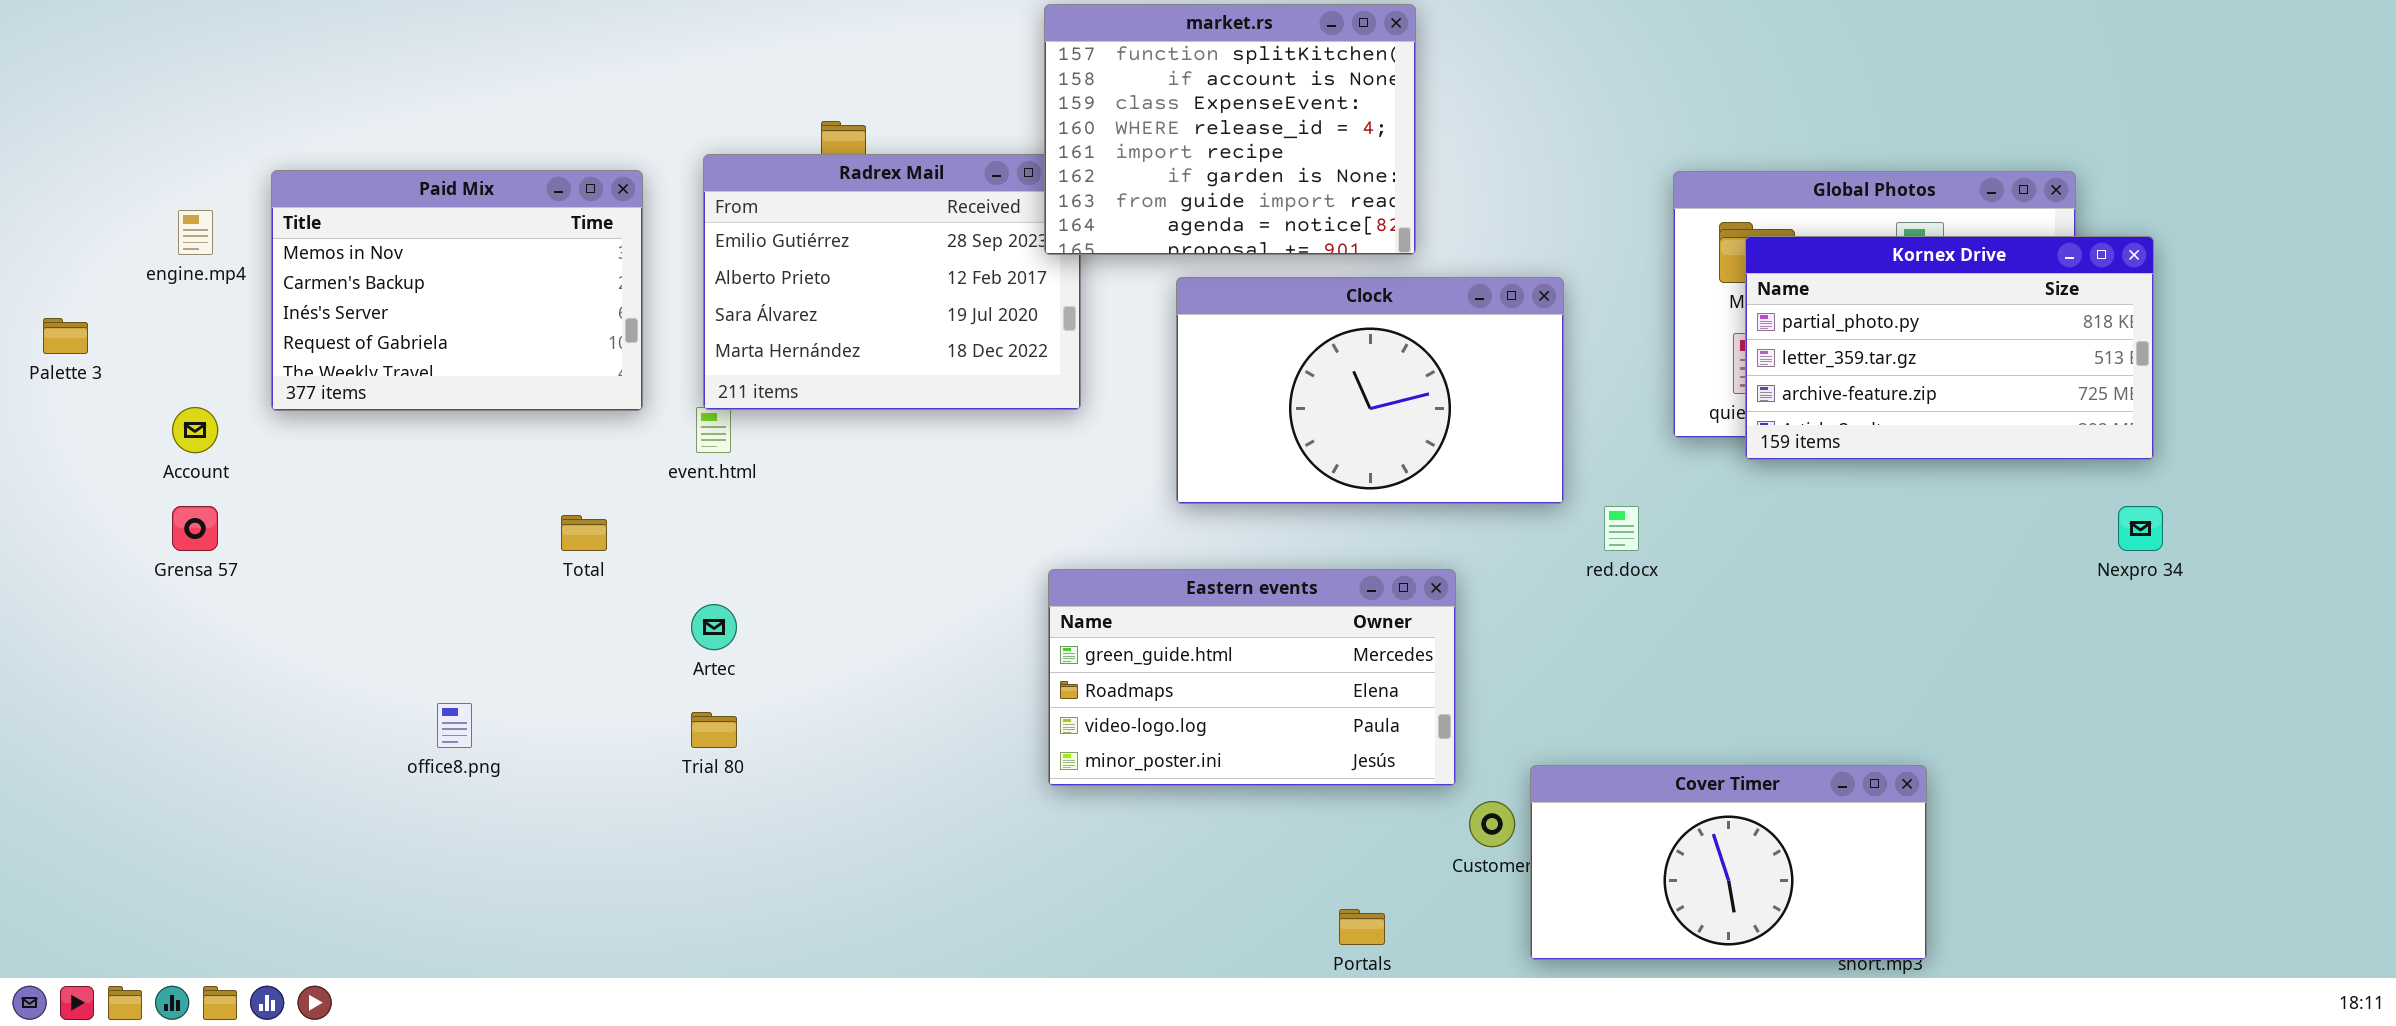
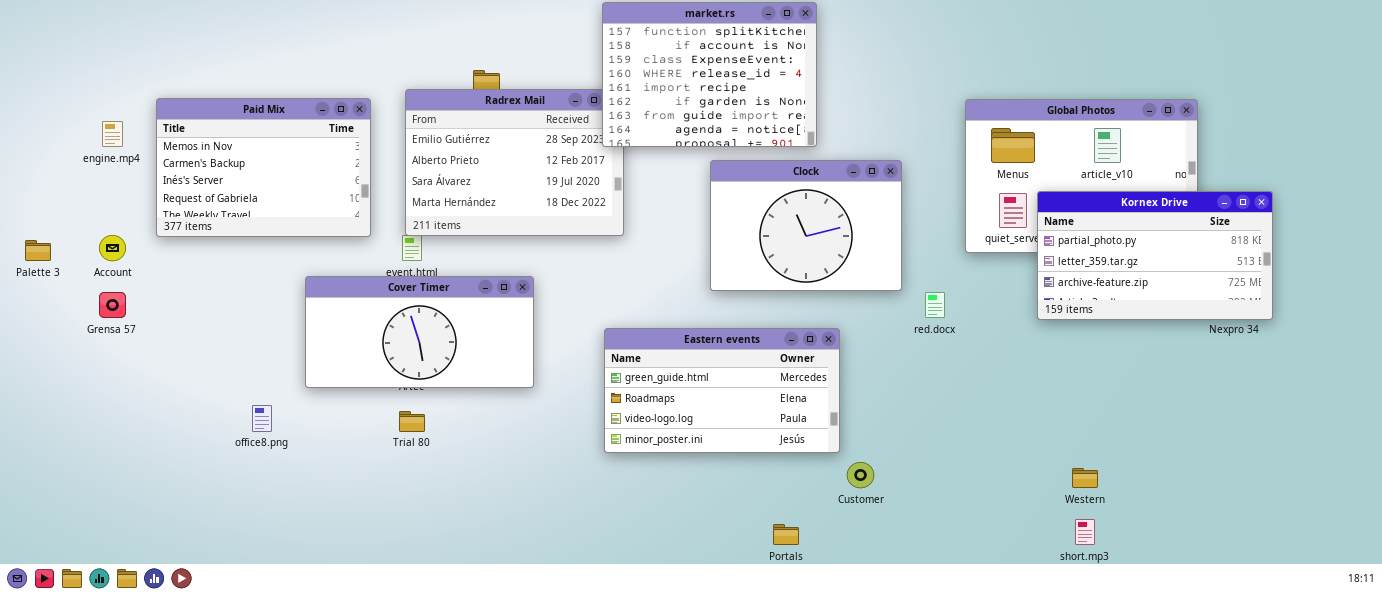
Kornex Drive: [1745,236,2154,460] -> [1037,191,1273,320], moved
Clock: [1176,277,1564,504] -> [710,160,902,291], resized
Palette 3: [43,318,88,354] -> [25,240,51,261], moved
Cover Timer: [1530,765,1927,960] -> [305,276,534,388], moved

